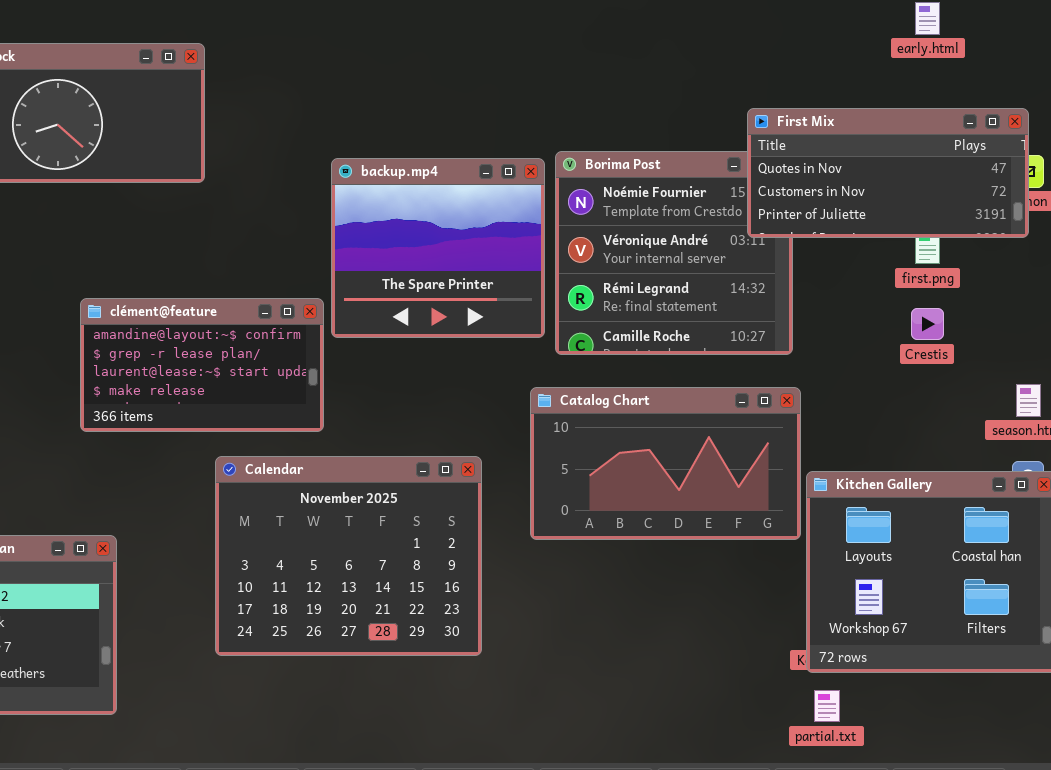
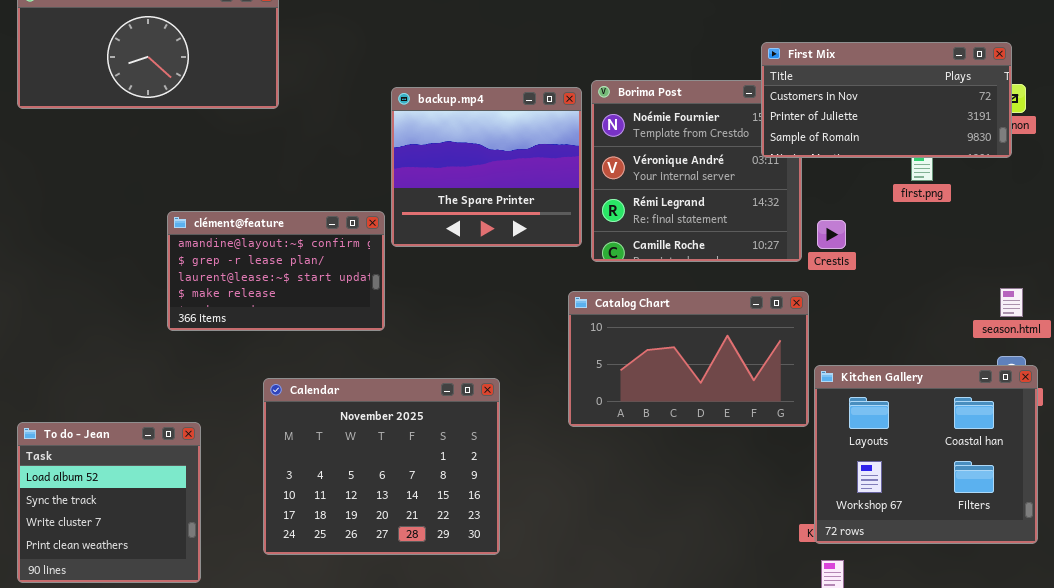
First Mix: [747,108,1029,238] -> [761,42,1012,158], scrolled down 1 row
Crestis: [911,308,944,340] -> [817,220,846,249], moved
Calendar: [215,456,482,656] -> [263,378,500,555], moved

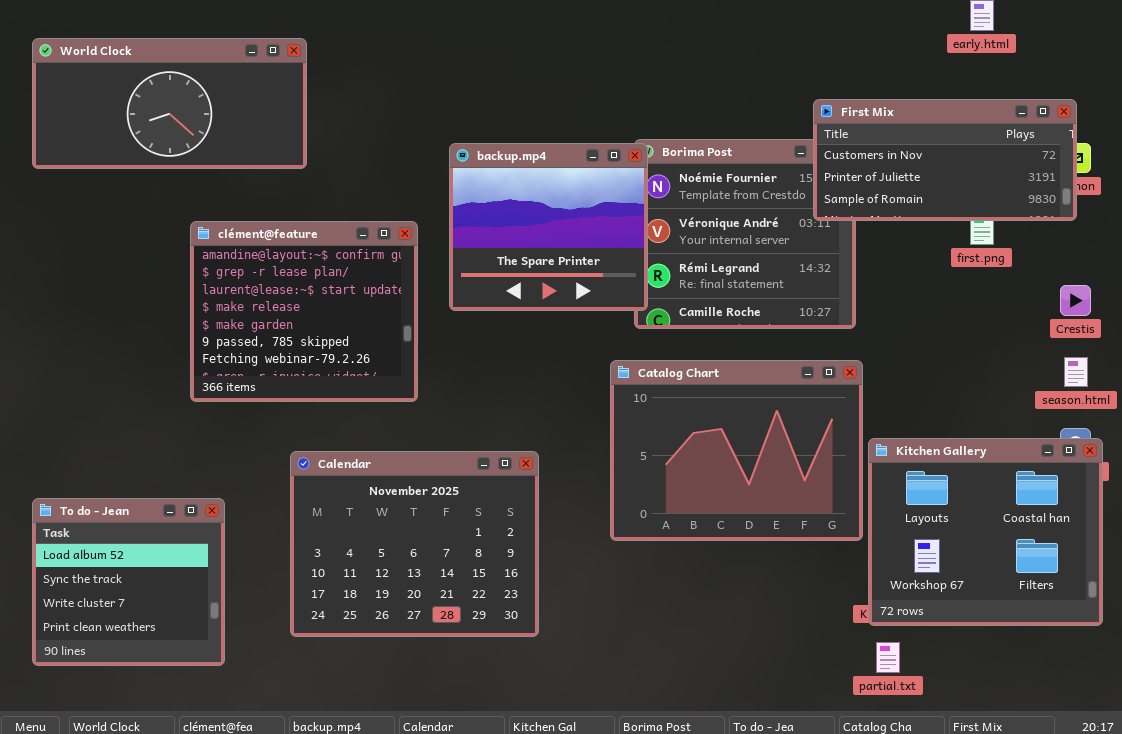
backup.mp4: [391,87,582,247] -> [449,143,648,311], moved
clément@feature: [167,211,385,331] -> [190,221,418,402], resized
Crestis: [817,220,846,249] -> [1060,285,1091,316], moved
Catalog Chart: [568,291,809,427] -> [610,360,863,541], resized

